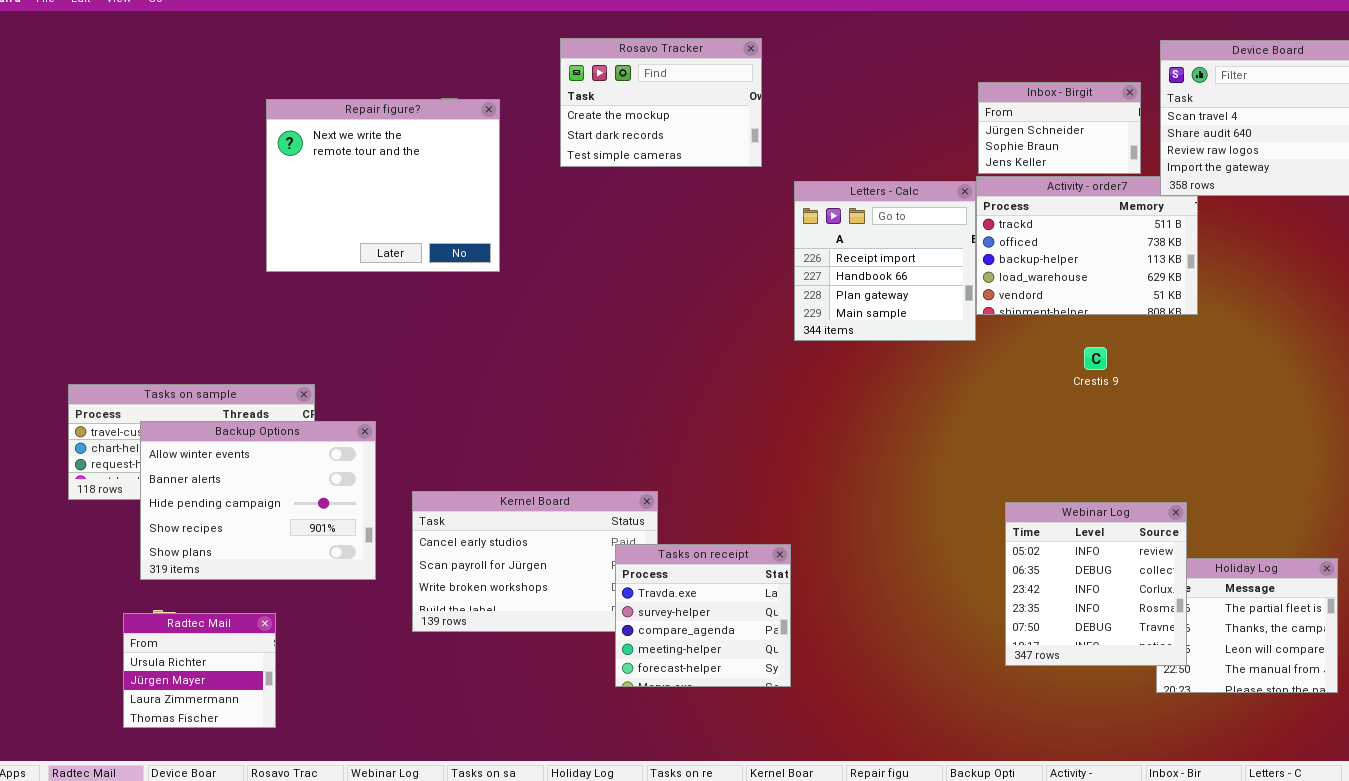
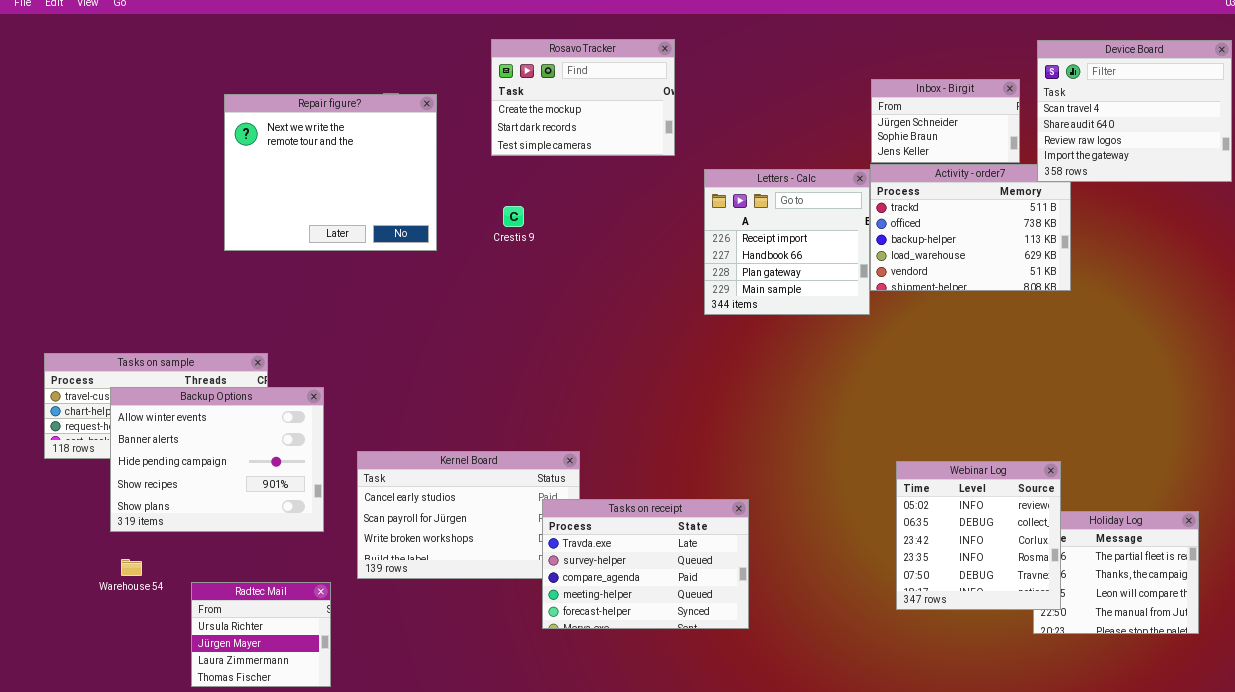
Crestis 9: [1084,347,1107,370] -> [503,206,524,227], moved
Tasks on receipt: [615,544,791,687] -> [542,499,749,629], resized
Radtec Mail: [123,613,276,728] -> [191,582,331,687], moved

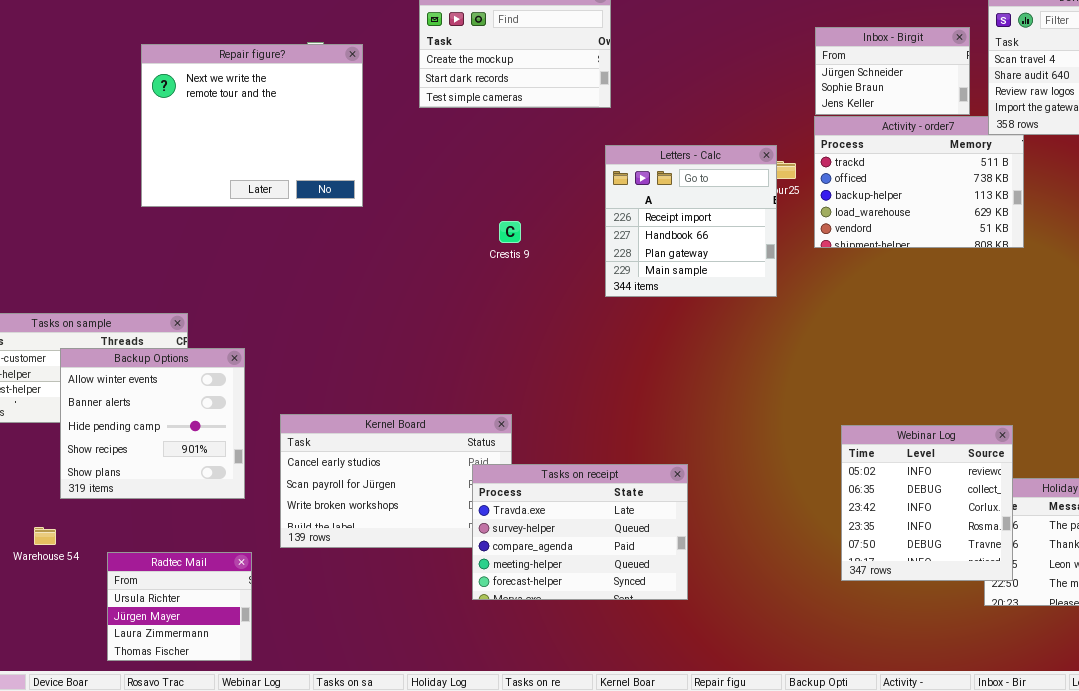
Letters - Calc: [704,169,870,315] -> [605,145,777,297], moved
Crestis 9: [503,206,524,227] -> [499,221,521,243], moved
Backup Options: [110,387,324,532] -> [60,348,245,499], resized

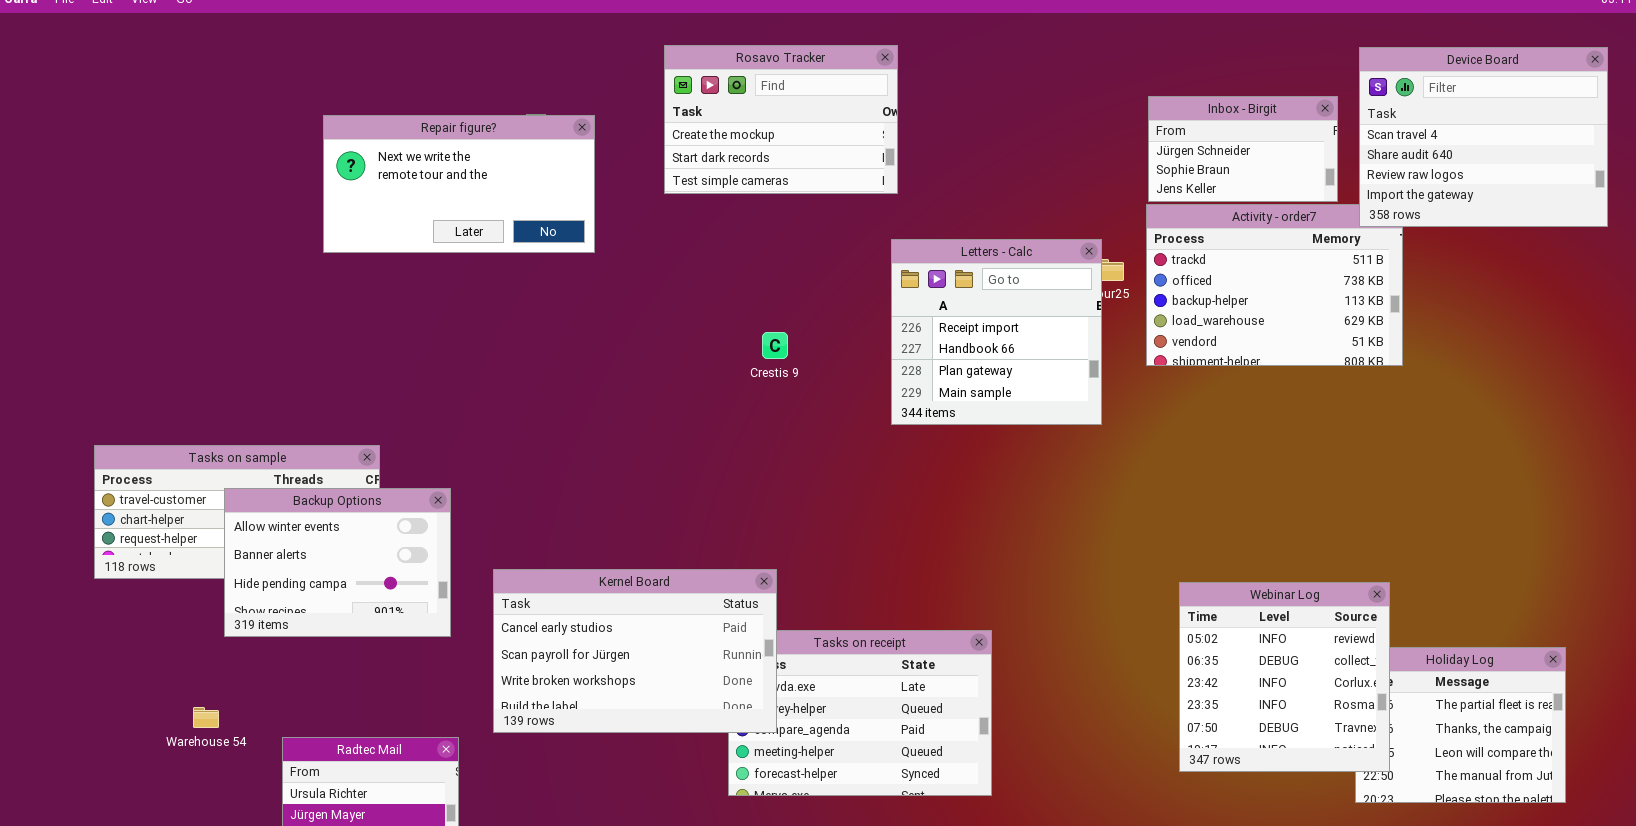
Repair figure?: [141,44,363,207] -> [323,115,595,253], resized
Backup Options: [60,348,245,499] -> [224,488,451,637], resized
Kernel Board: [280,414,512,548] -> [493,569,777,733], raised

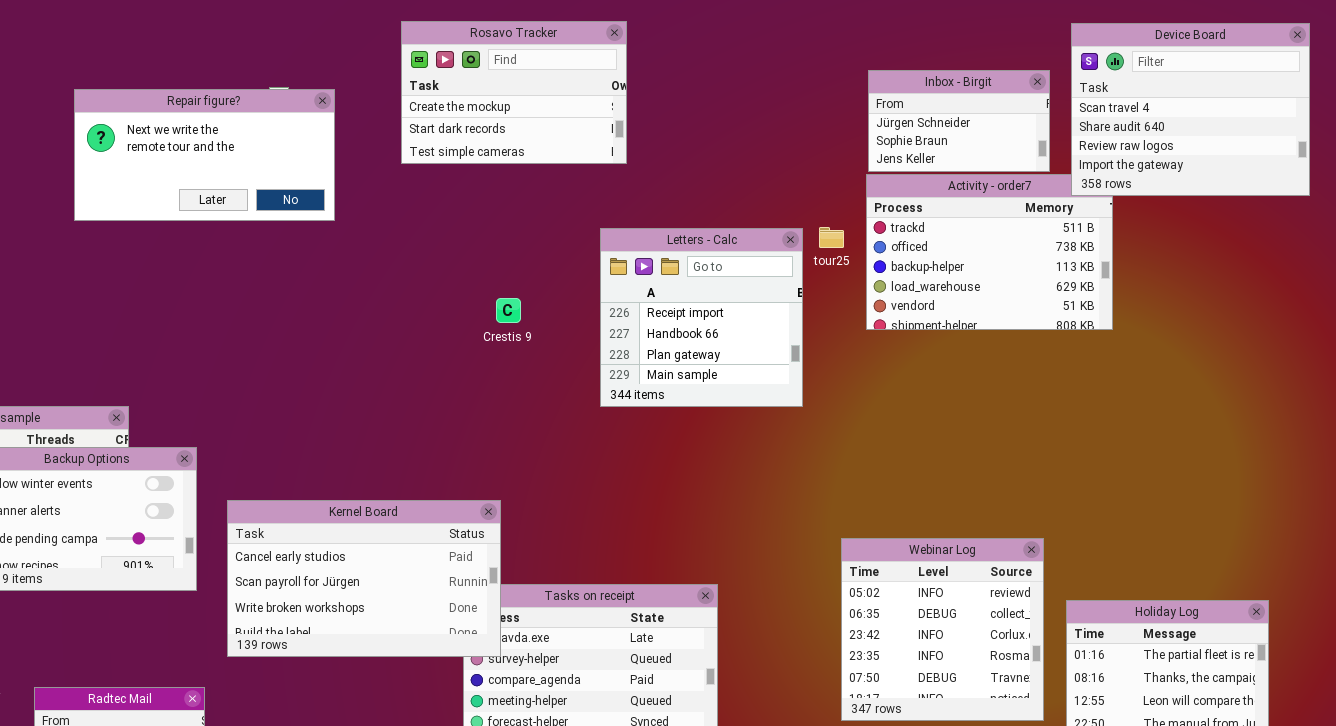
Letters - Calc: [891,239,1102,425] -> [600,228,803,407], moved
Kernel Board: [493,569,777,733] -> [227,500,501,657], moved
Webinar Log: [1179,582,1390,772] -> [841,538,1044,721], moved

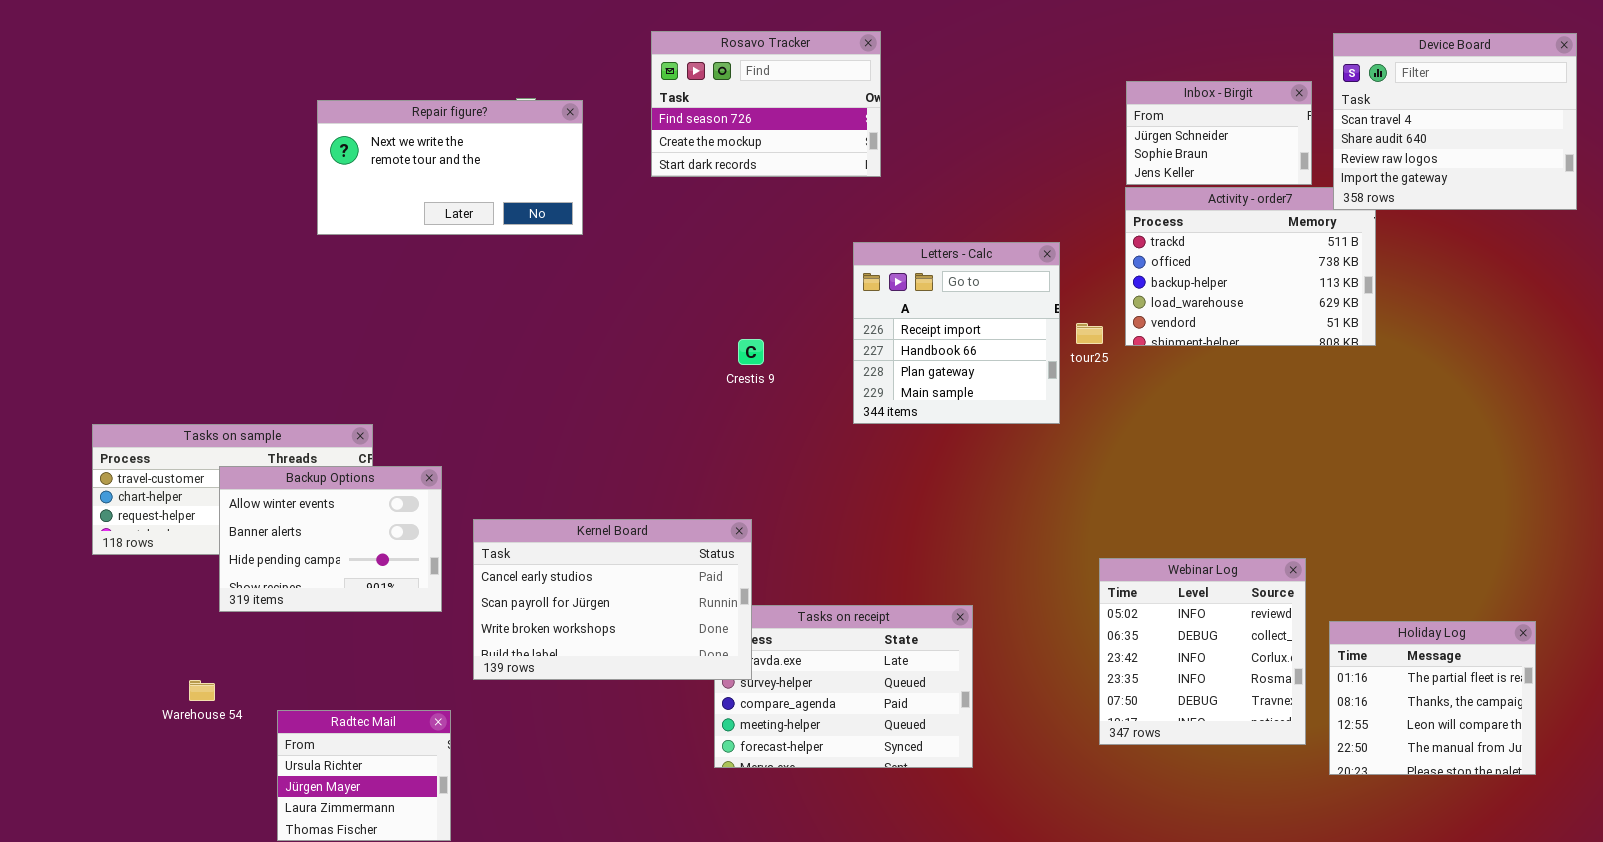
Rosavo Tracker: [401,21,627,164] -> [651,31,881,177], scrolled up 1 row
tour25: [819,227,844,248] -> [1076,323,1103,344], moved
Crestis 9: [496,298,521,323] -> [738,339,764,365], moved

